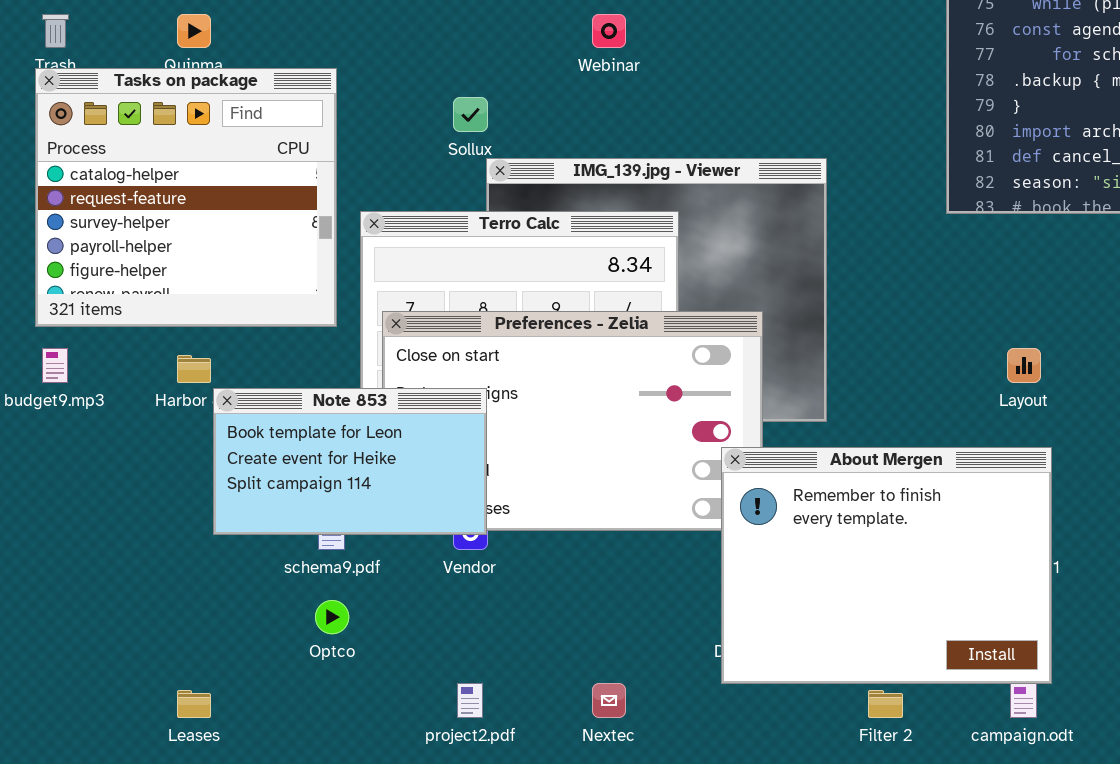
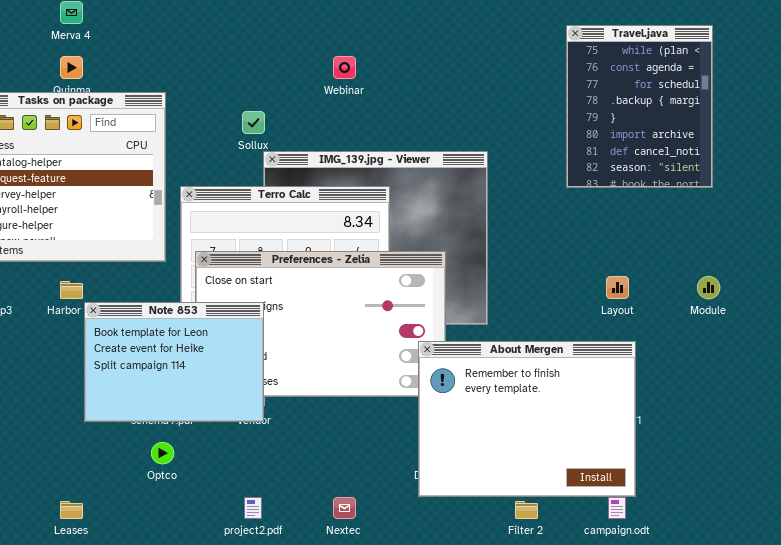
Note 853: [213,388,487,535] -> [84,302,264,422], resized

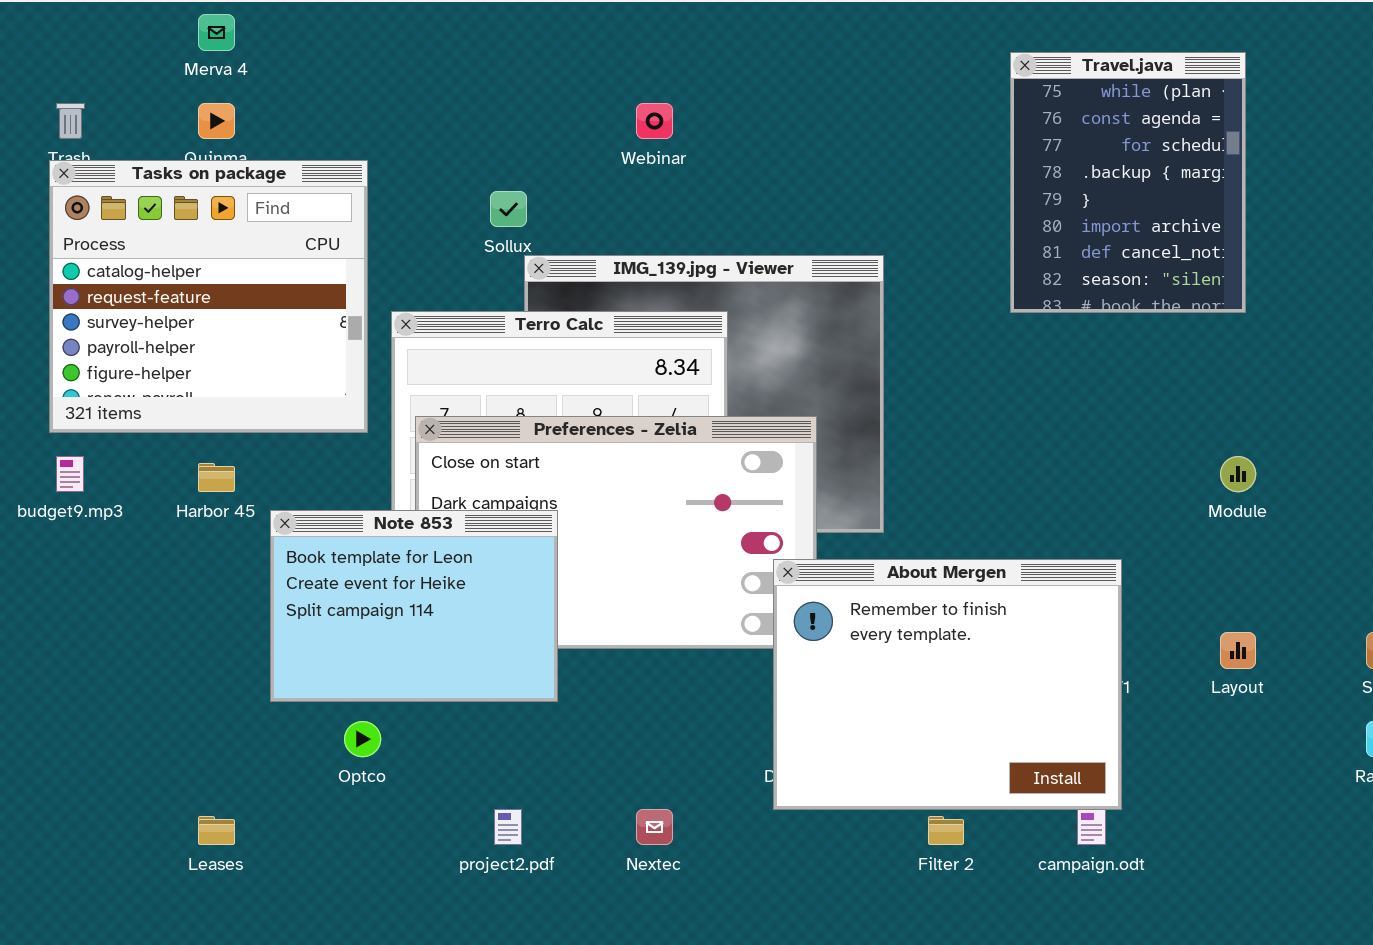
Layout: [606,276,629,299] -> [1220,632,1256,669], moved
Note 853: [84,302,264,422] -> [270,510,558,702], moved

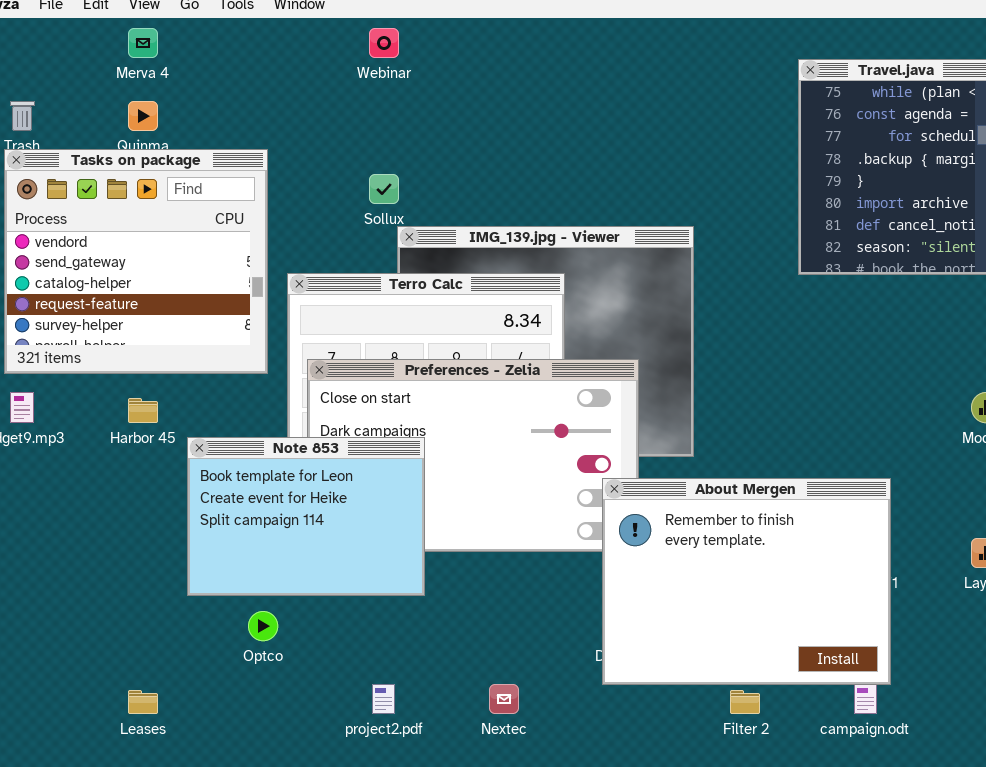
Webinar: [636,103,673,139] -> [369,28,399,58], moved
Tasks on package: [49,160,368,433] -> [4,149,268,374], scrolled up 2 rows

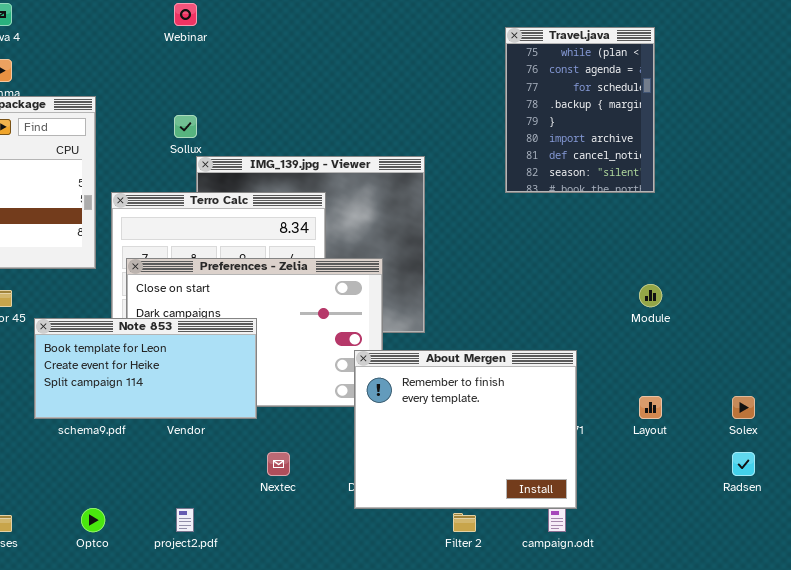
Note 853: [187,437,425,596] -> [34,318,257,419], resized
Optco: [248,611,278,641] -> [81,508,105,532], moved
Nextec: [489,684,519,714] -> [267,452,290,476], moved

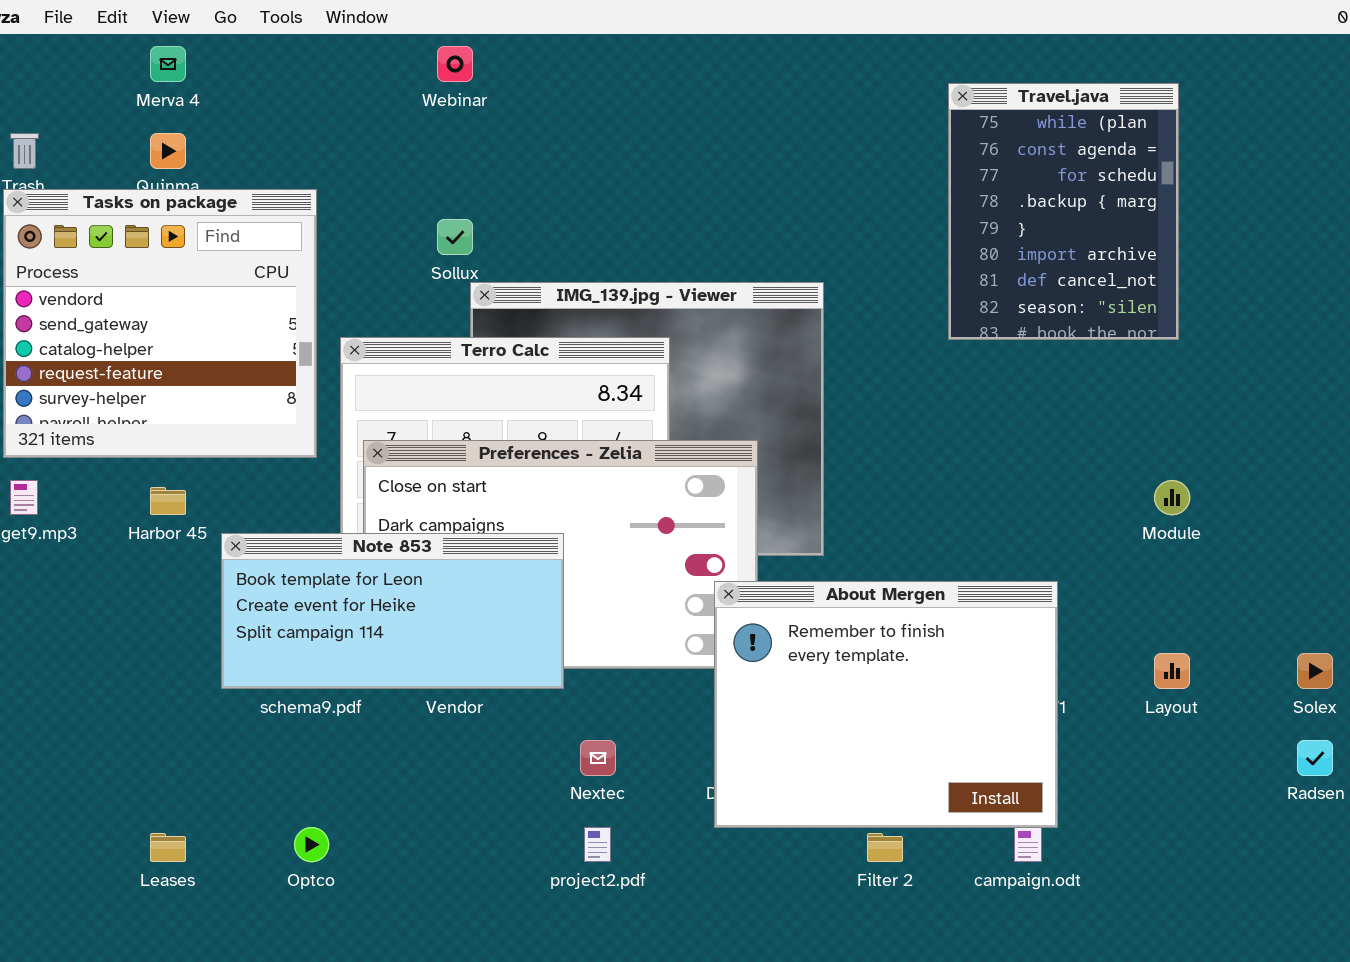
project2.pdf: [176,508,194,532] -> [584,827,611,862], moved

